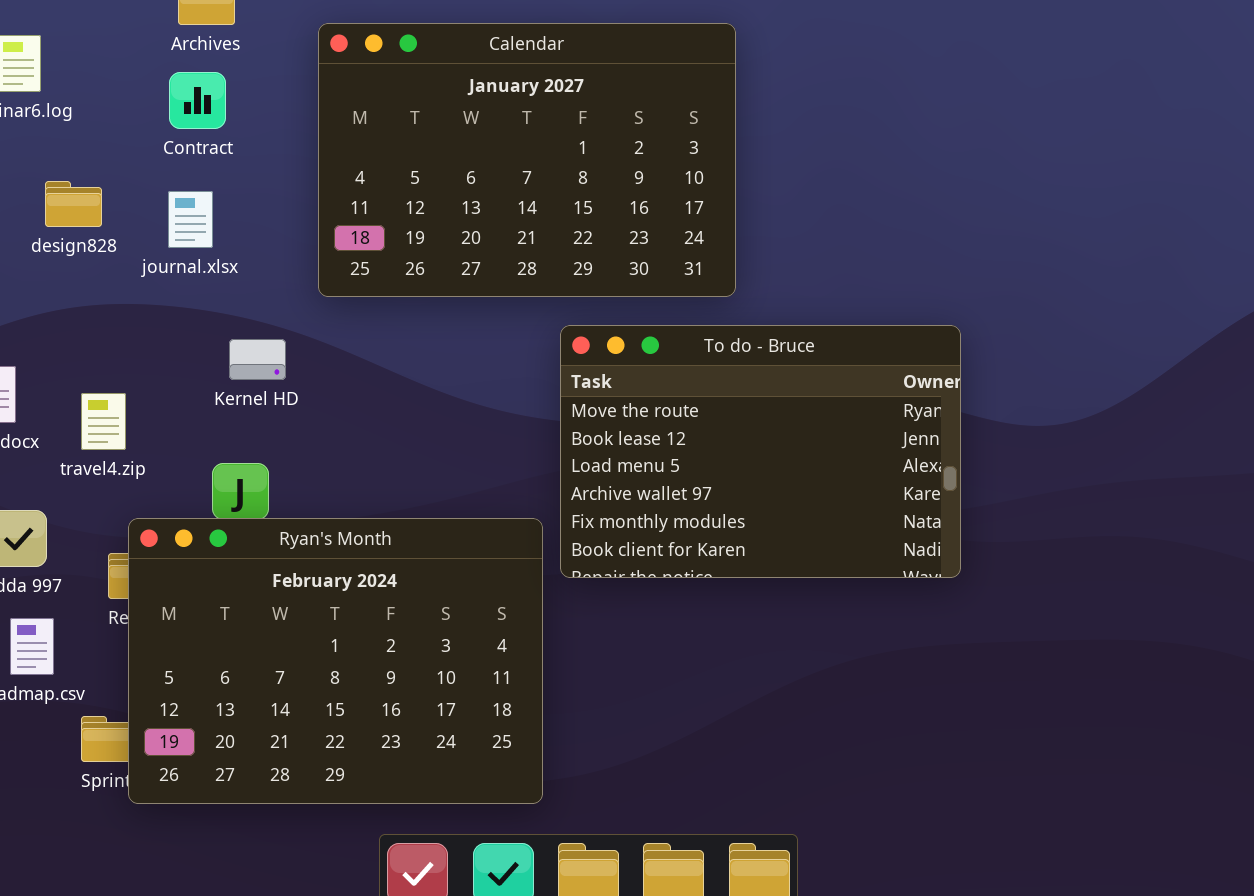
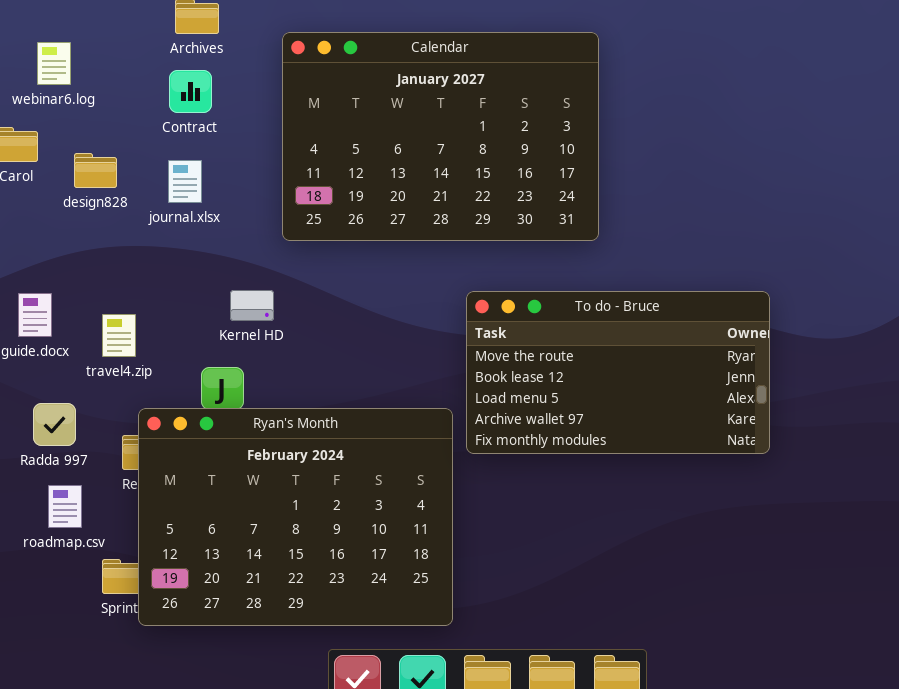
To do - Bruce: [560,325,961,578] -> [466,291,770,454], resized
Kernel HD: [229,339,286,380] -> [230,290,274,321], moved

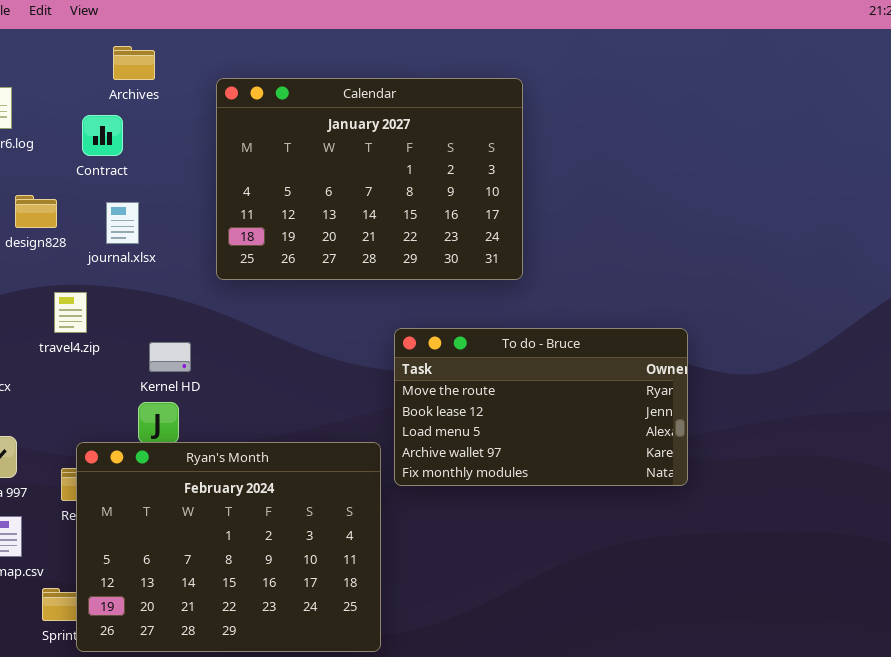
Contract: [169,70,212,113] -> [82,115,123,156], moved
Kernel HD: [230,290,274,321] -> [149,342,191,372], moved
travel4.zip: [102,314,136,357] -> [54,292,87,333], moved

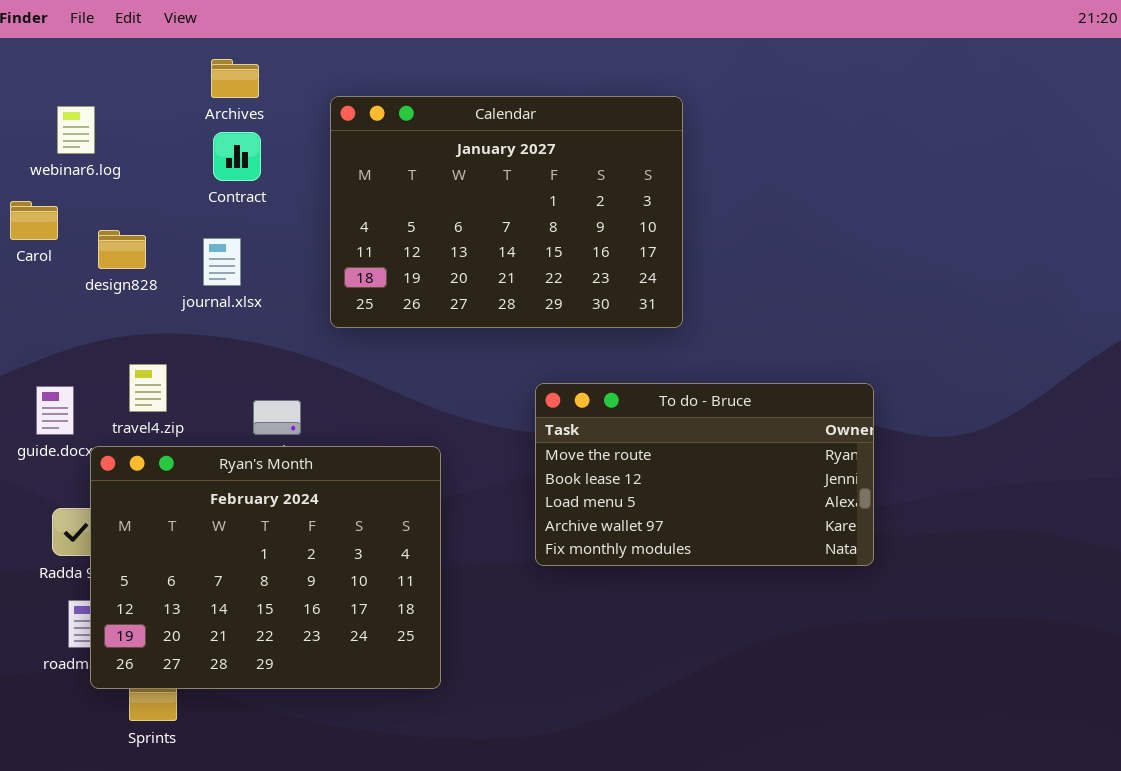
Contract: [82,115,123,156] -> [213,132,261,181], moved
travel4.zip: [54,292,87,333] -> [129,364,167,412], moved
Ryan's Month: [76,442,381,652] -> [90,446,441,689], moved

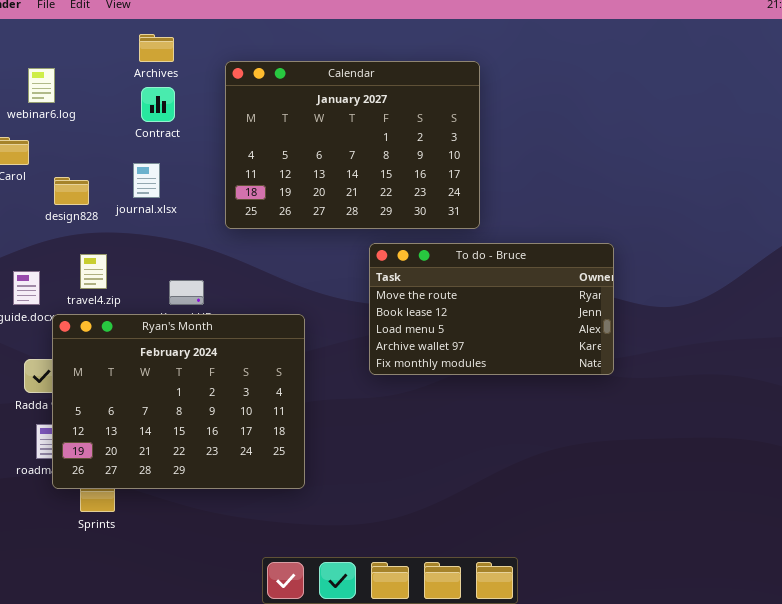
design828: [98,230,146,269] -> [54,177,89,205], moved
To do - Bruce: [535,383,874,566] -> [369,243,614,375], moved

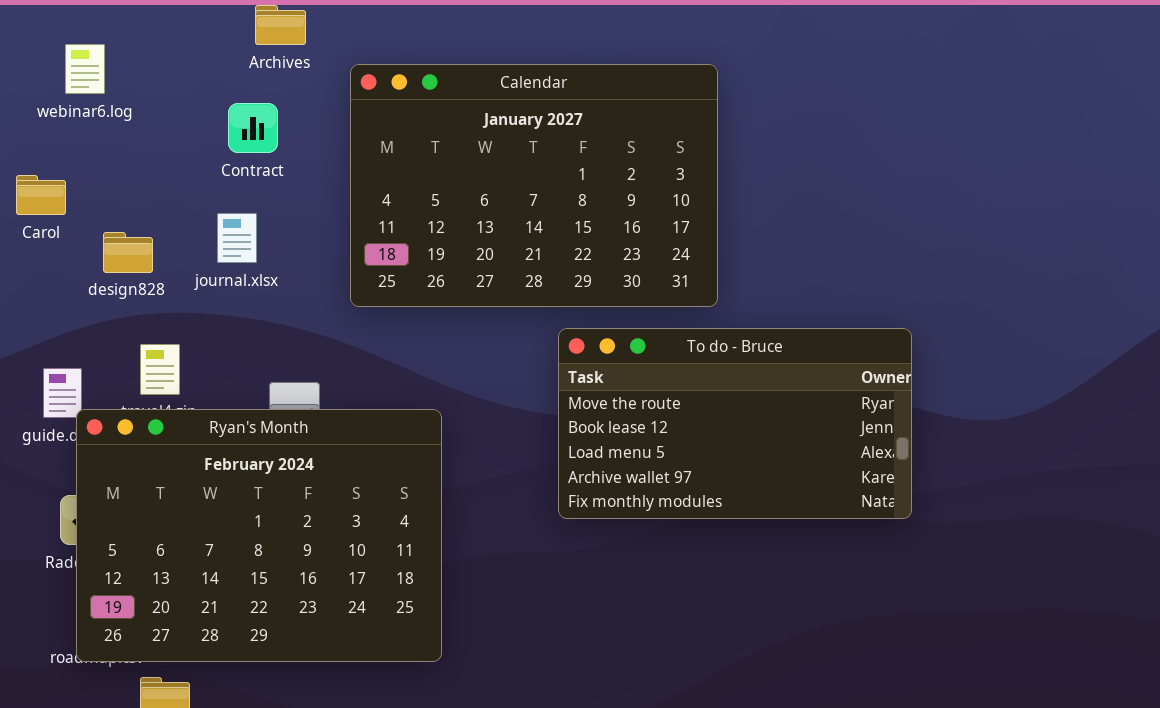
Archives: [139,34,174,62] -> [255,5,306,45], moved
webinar6.log: [28,68,55,103] -> [65,44,105,94], moved
Ryan's Month: [52,314,305,489] -> [76,409,442,662], moved

